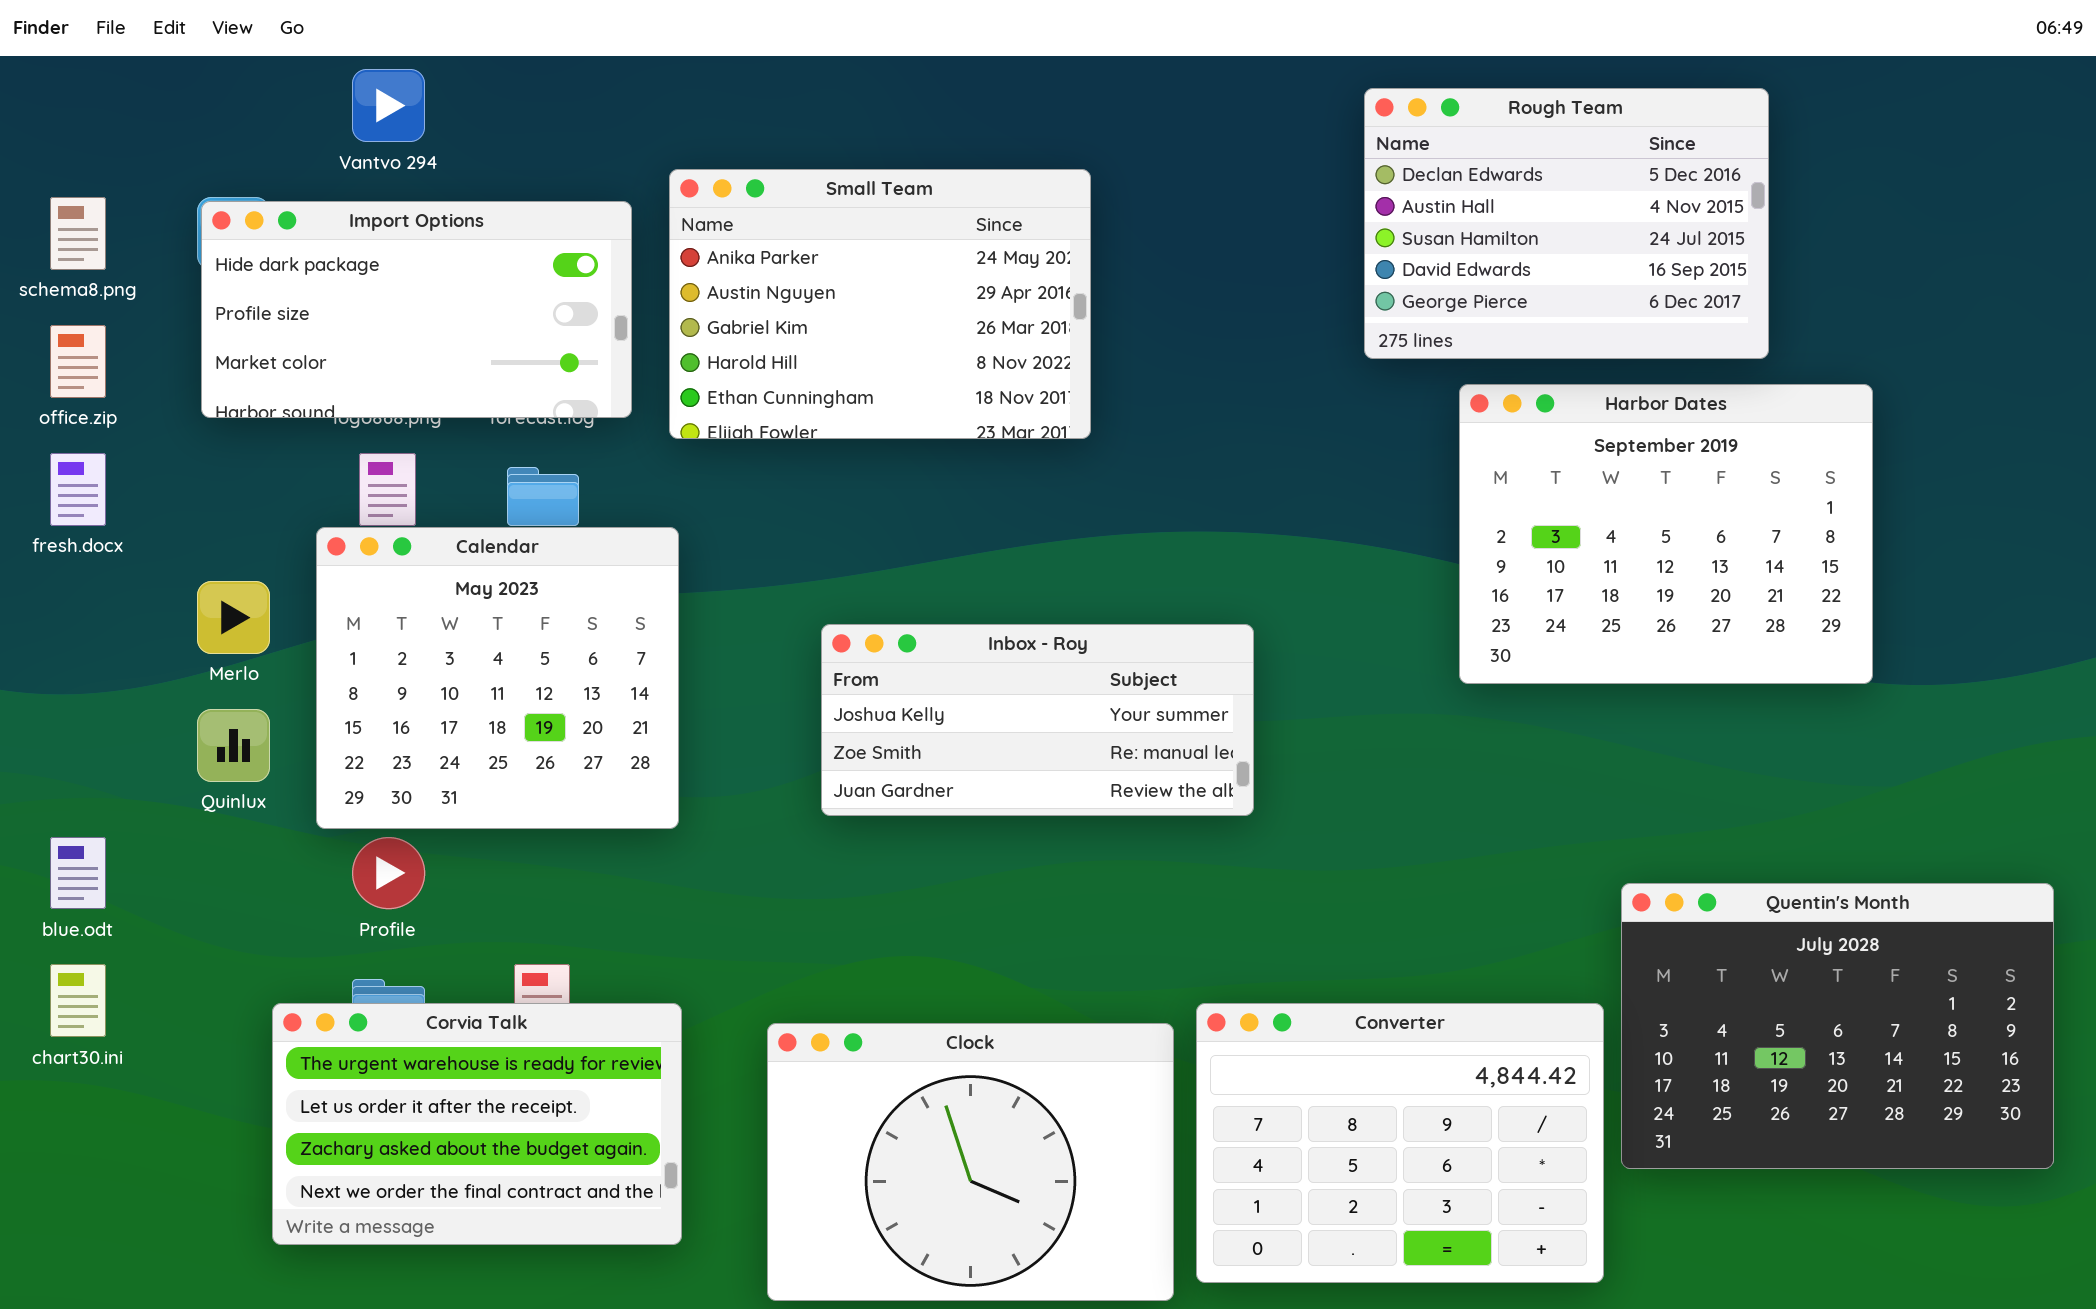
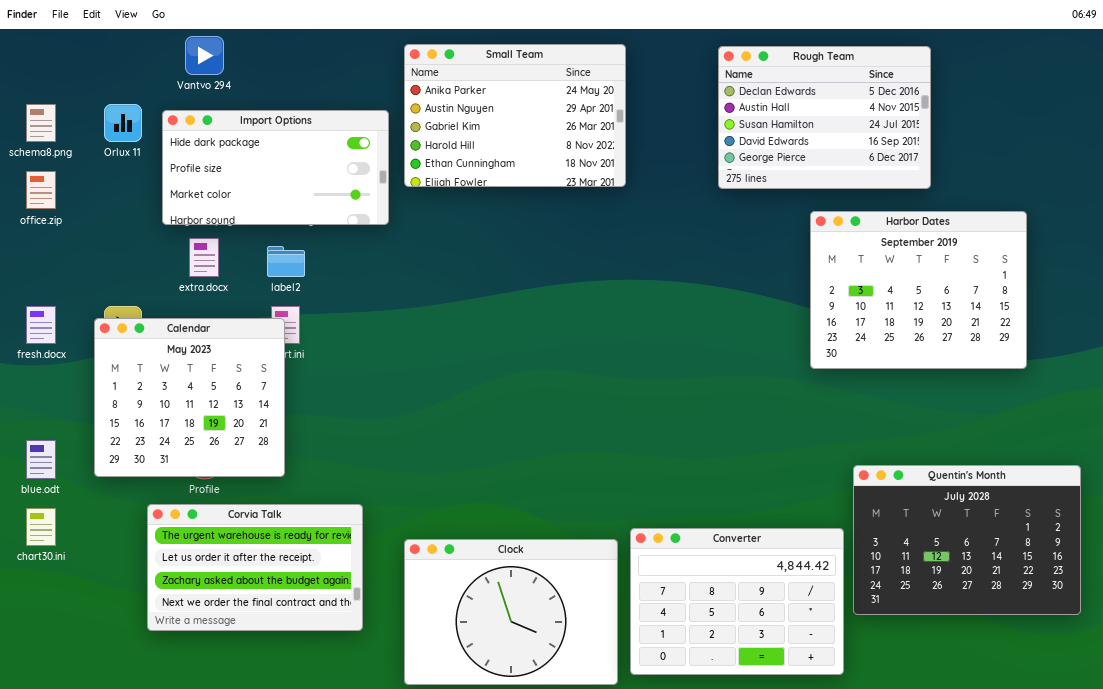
Small Team: [669,169,1091,439] -> [404,44,626,187], moved
Import Options: [201,201,632,418] -> [162,110,389,225], moved
Harbor Dates: [1459,384,1873,684] -> [810,211,1027,369], moved
fresh.docx: [50,453,106,526] -> [26,306,56,344], moved
Calendar: [316,527,679,829] -> [94,318,285,477], moved
Inbox - Roy: [821,624,1254,816] -> none, closed
Corvia Talk: [272,1003,682,1245] -> [147,504,363,631], moved

